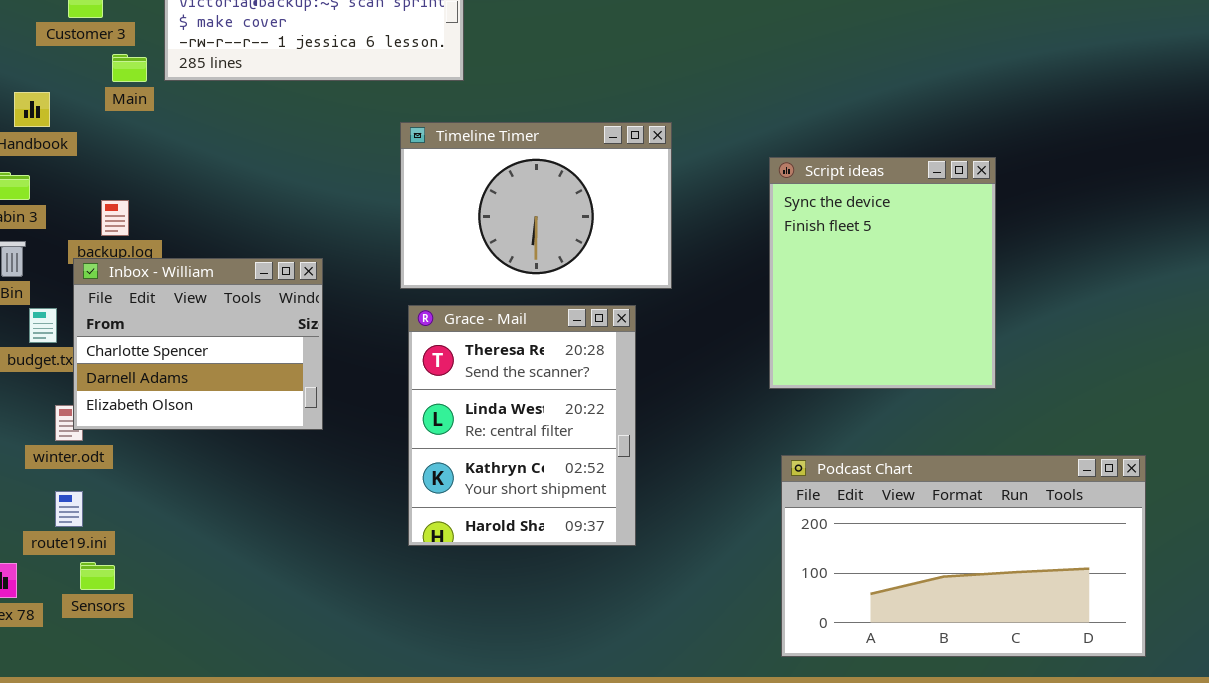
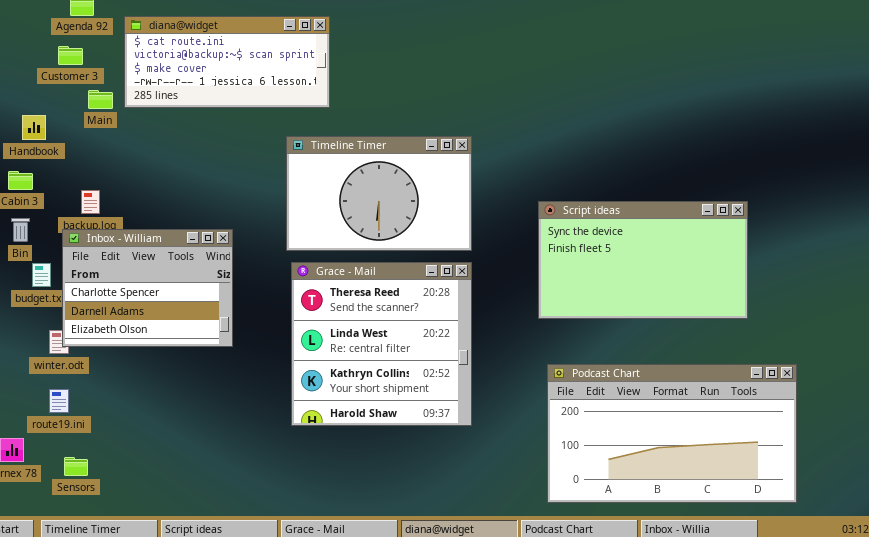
Script ideas: [769,157,996,389] -> [538,201,748,319], resized
Grace - Mail: [408,305,636,546] -> [291,262,472,426], resized
Sensors: [80,562,115,590] -> [64,457,88,476], moved

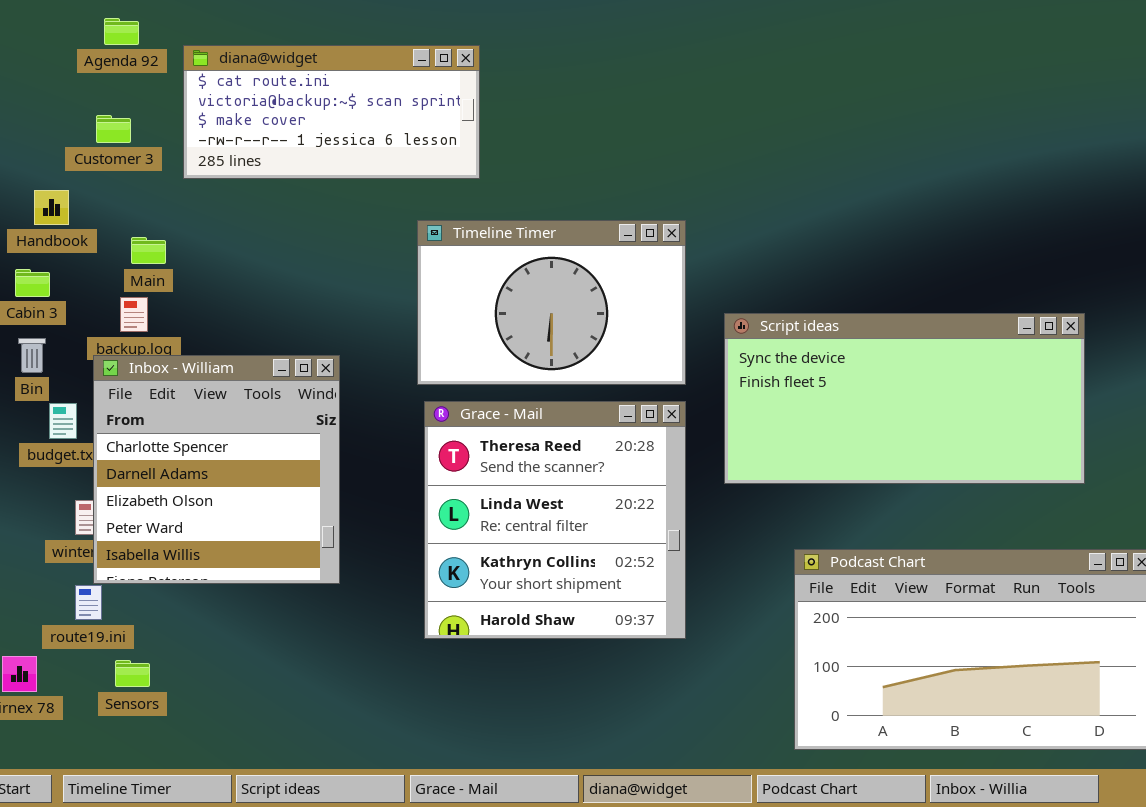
Customer 3: [58,46,83,65] -> [96,115,131,143], moved
Main: [88,90,113,109] -> [131,237,166,264], moved
Script ideas: [538,201,748,319] -> [724,313,1085,484], resized
Inbox - William: [62,229,233,347] -> [93,355,340,584], resized
Sensors: [64,457,88,476] -> [115,660,150,687], moved

